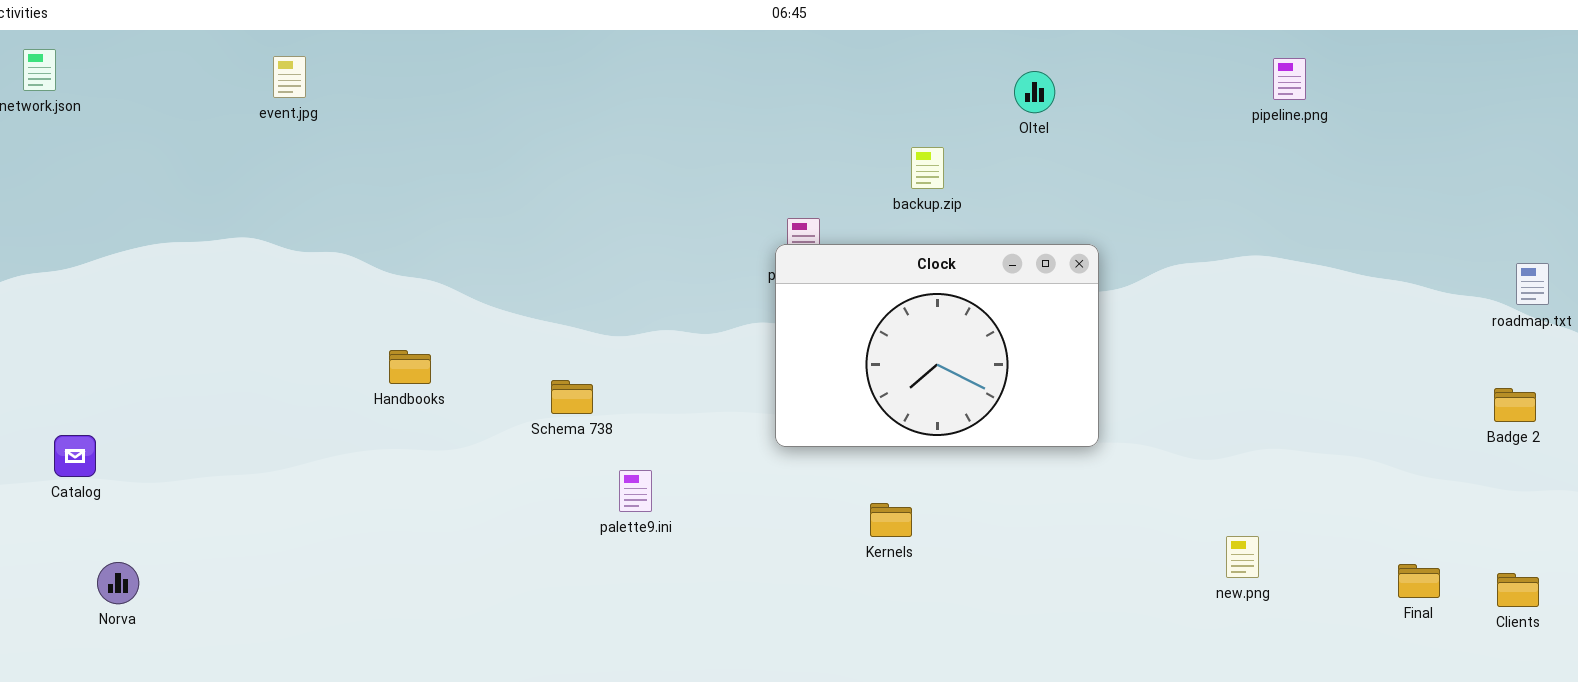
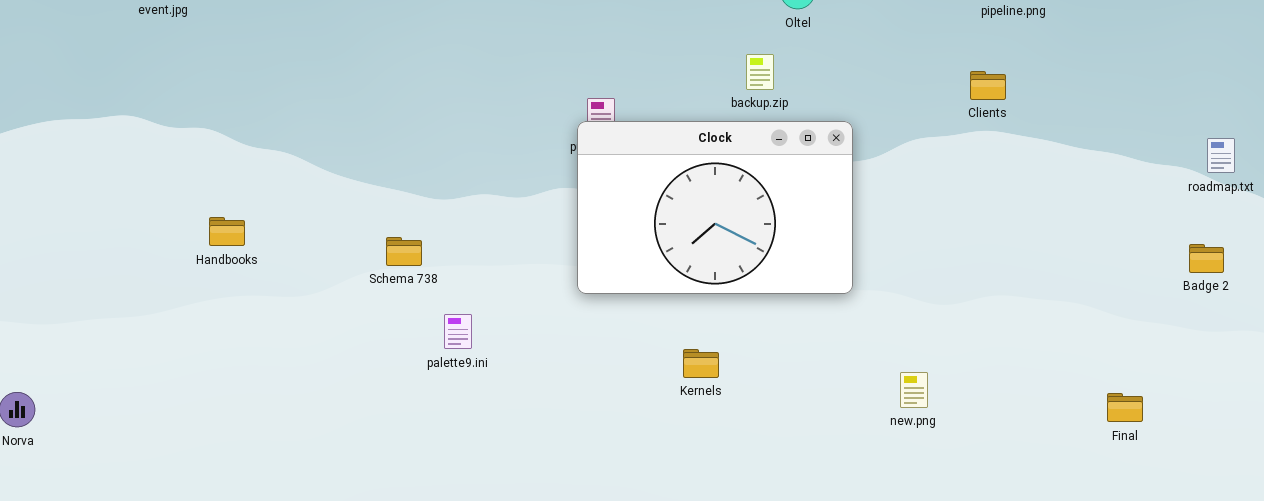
backup.zip: [911,147,944,189] -> [746,54,774,90], moved
Handbooks: [389,350,431,384] -> [209,217,245,246], moved
Kernels: [870,503,912,537] -> [683,349,719,378], moved
new.png: [1226,536,1259,578] -> [900,372,928,408], moved
Clients: [1497,573,1539,607] -> [970,71,1006,100], moved

